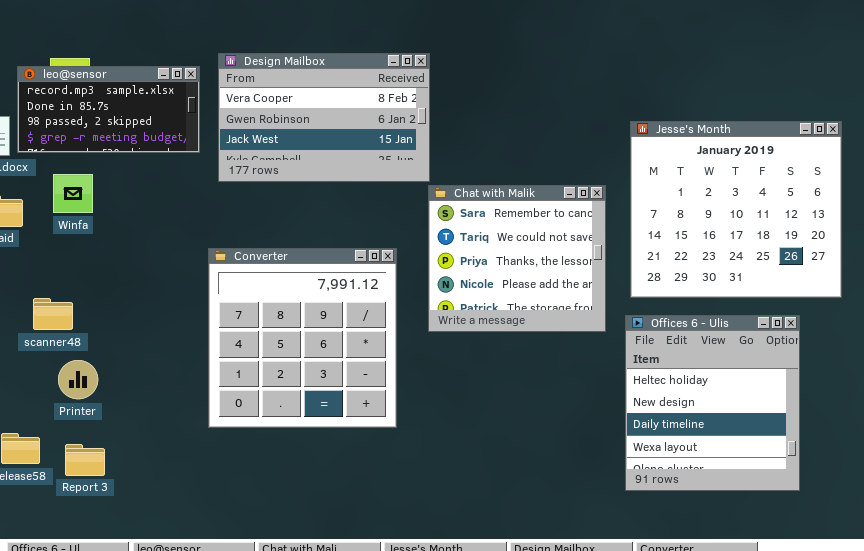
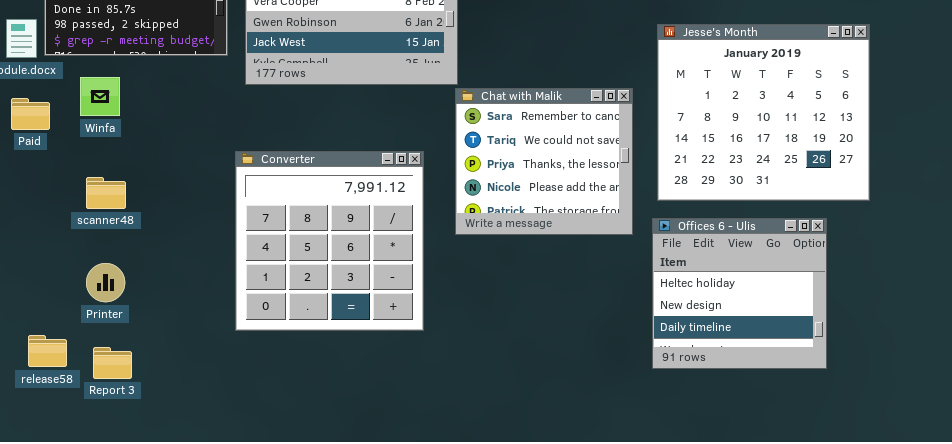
scanner48: [33,298,73,330] -> [86,177,126,209], moved
Offices 6 - Ulis: [625,315,800,491] -> [652,218,827,369], resized

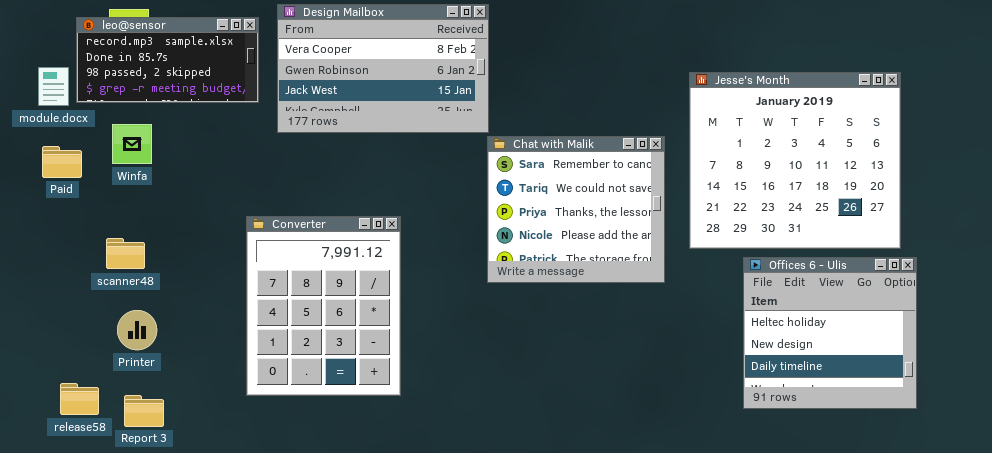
Converter: [235,151,424,331] -> [246,216,401,396], moved, resized
scanner48: [86,177,126,209] -> [106,238,145,269], moved
Offices 6 - Ulis: [652,218,827,369] -> [743,257,917,409], moved

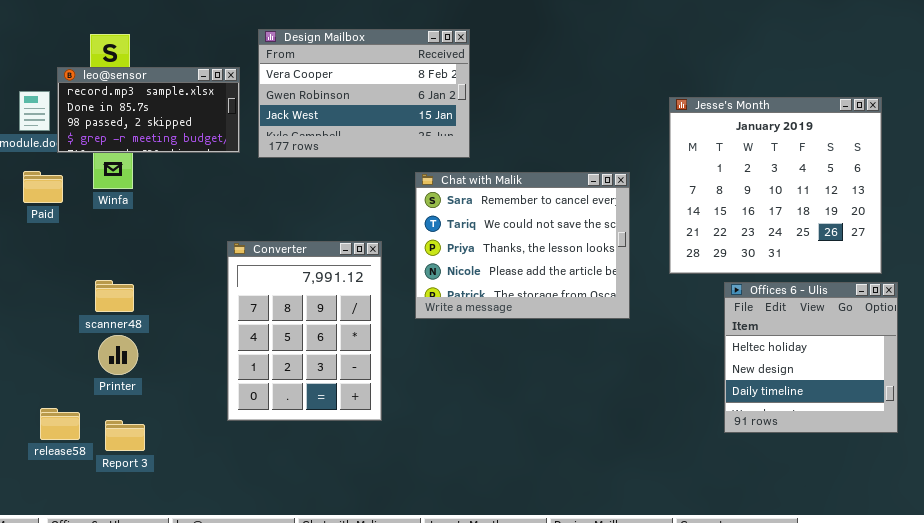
leo@sensor: [76,17,259,103] -> [57,67,240,153], moved
Chat with Malik: [487,136,665,283] -> [415,172,630,319], moved, resized
scanner48: [106,238,145,269] -> [95,280,134,312], moved

